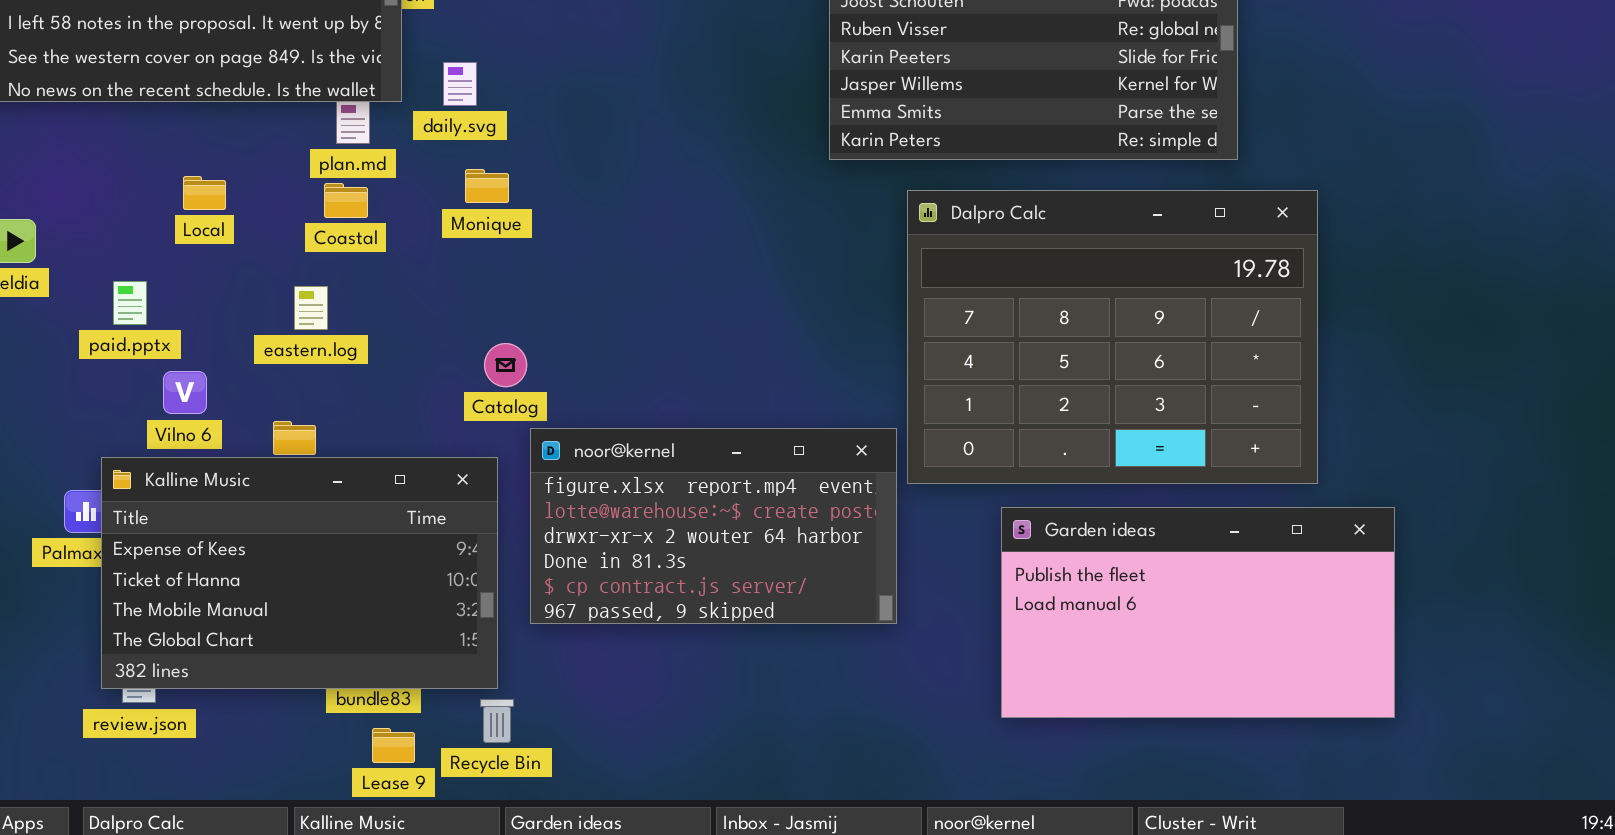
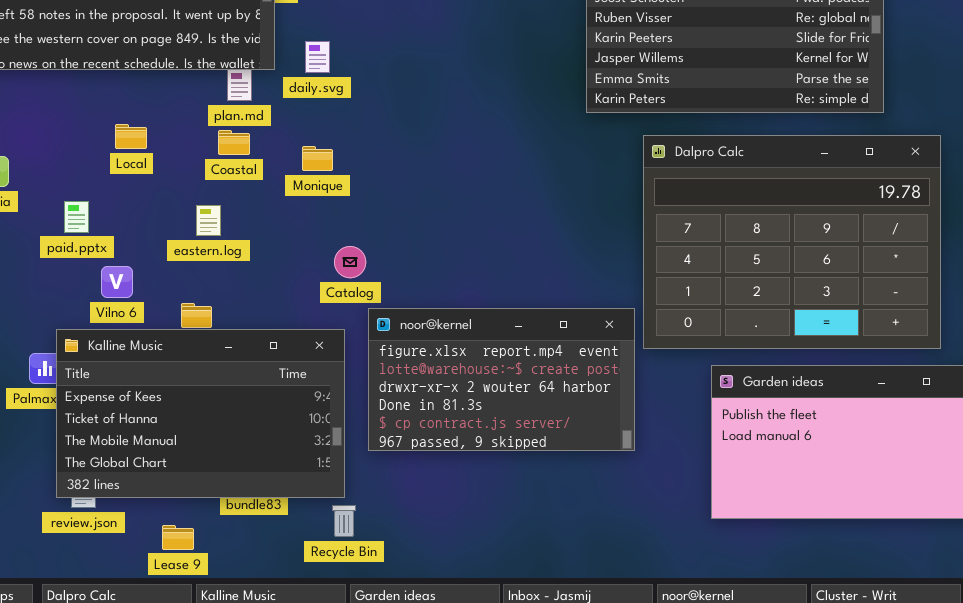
Monique: [465,169,509,203] -> [302,146,333,171], moved
Lease 9: [372,728,415,763] -> [162,525,194,550], moved

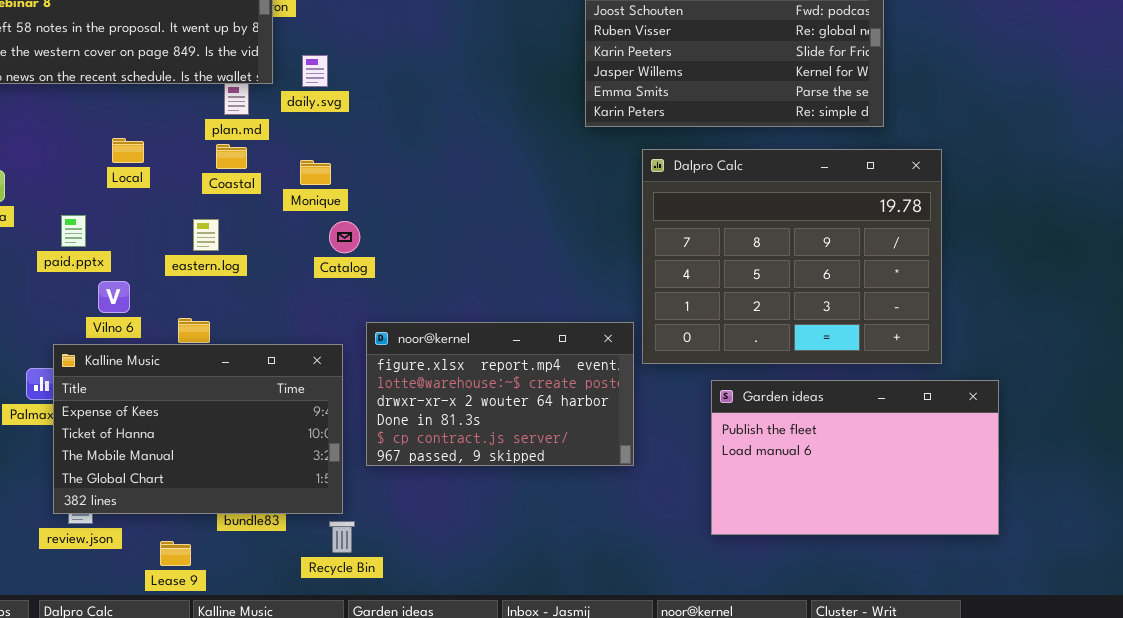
Catalog: [334,246,366,278] -> [329,221,360,253], moved

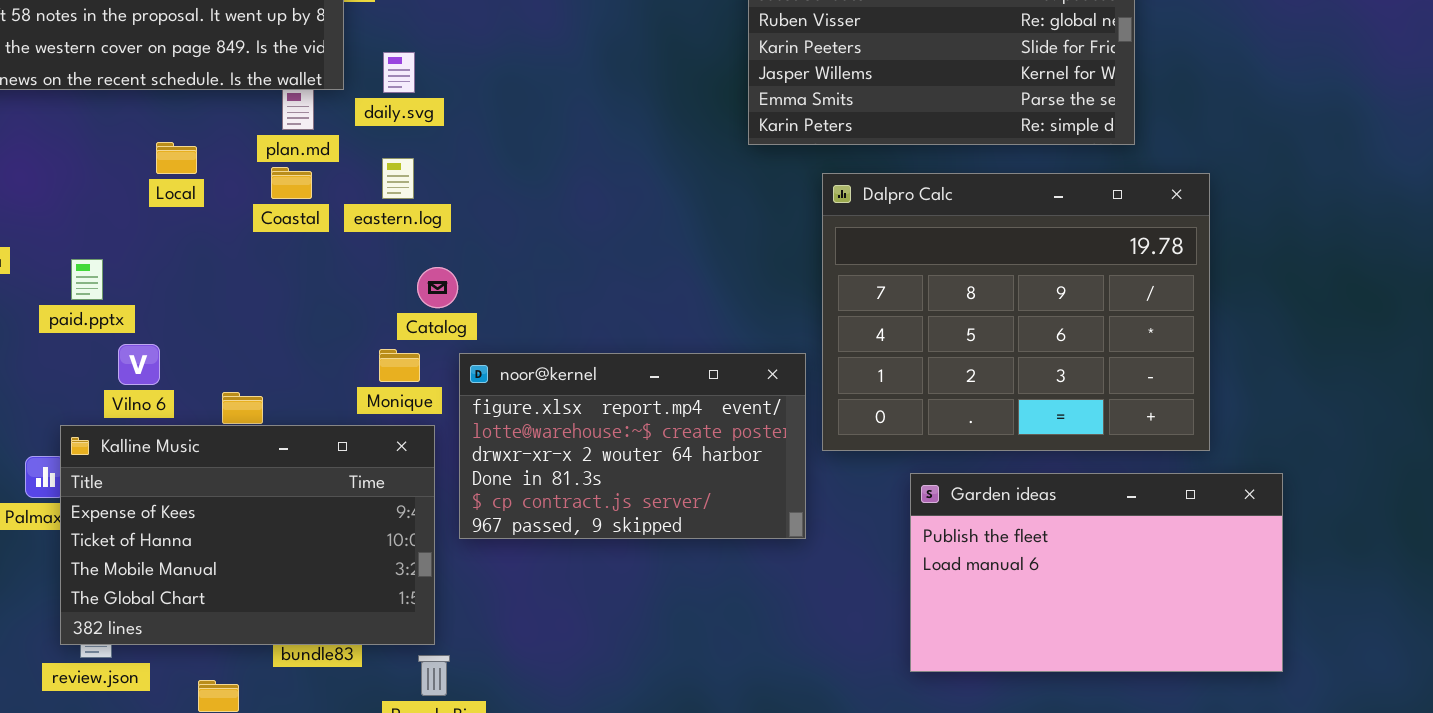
Local: [112,138,144,163] -> [156,142,197,174], moved
Monique: [300,160,331,185] -> [379,349,420,382], moved
eastern.log: [193,219,219,251] -> [382,158,414,199], moved
noor@kernel: [366,322,634,466] -> [459,353,806,539], moved

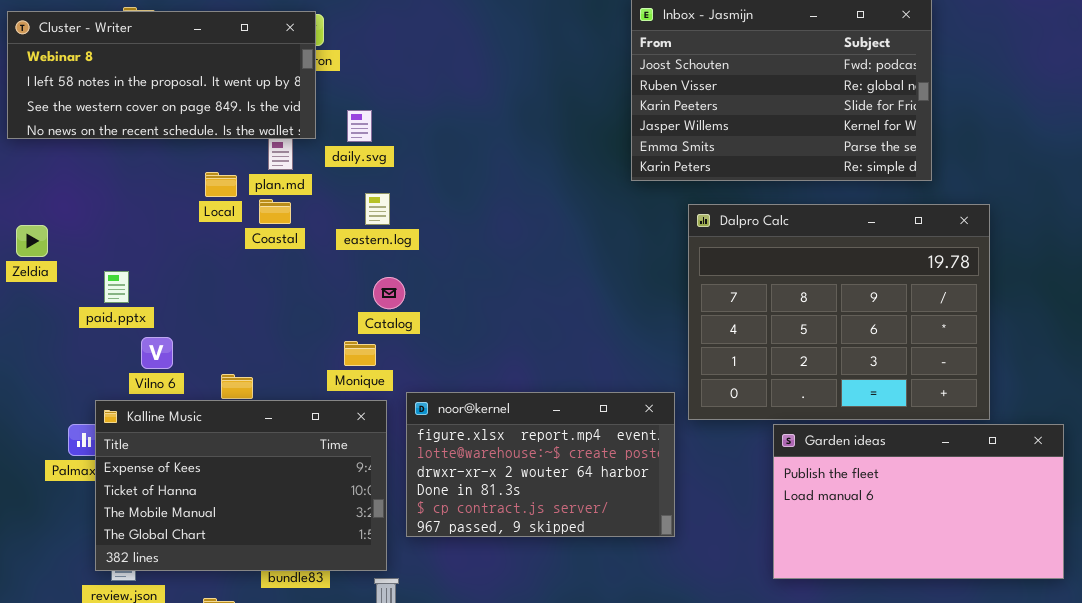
Local: [156,142,197,174] -> [205,172,237,197], moved
eastern.log: [382,158,414,199] -> [365,193,390,225], moved
noor@kernel: [459,353,806,539] -> [406,392,675,537], moved
Garden ideas: [910,473,1283,672] -> [773,424,1064,579], moved

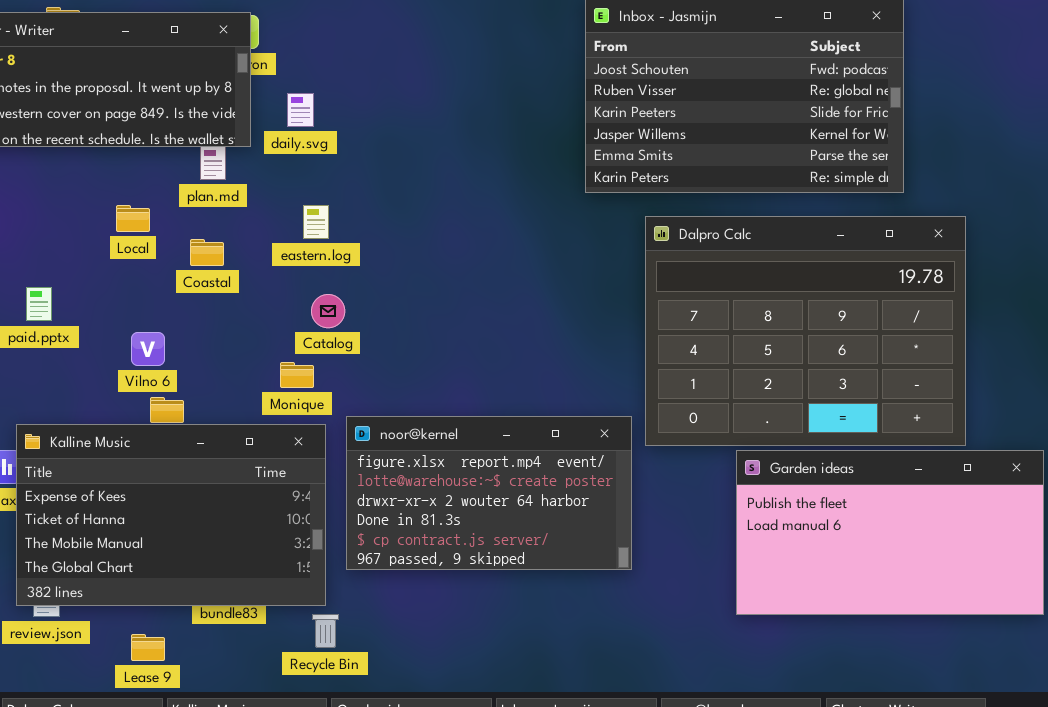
daily.svg: [347,110,372,142] -> [287,93,314,127], moved
Local: [205,172,237,197] -> [116,205,150,232], moved
Coastal: [259,199,291,224] -> [190,239,224,266], moved
Vilno 6: [141,337,173,369] -> [131,332,165,366], moved

